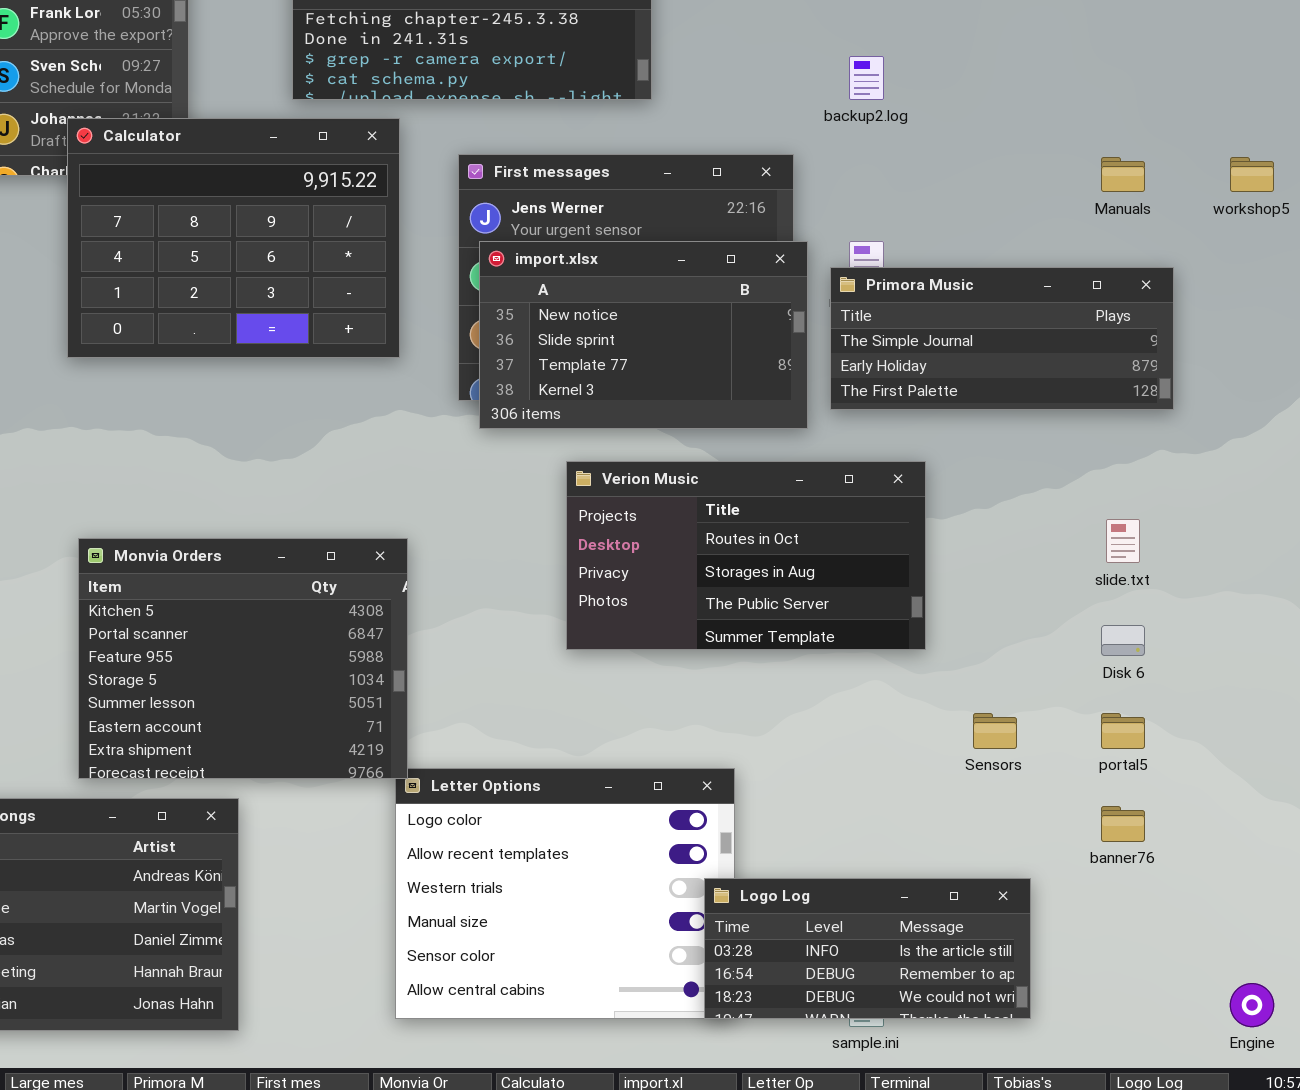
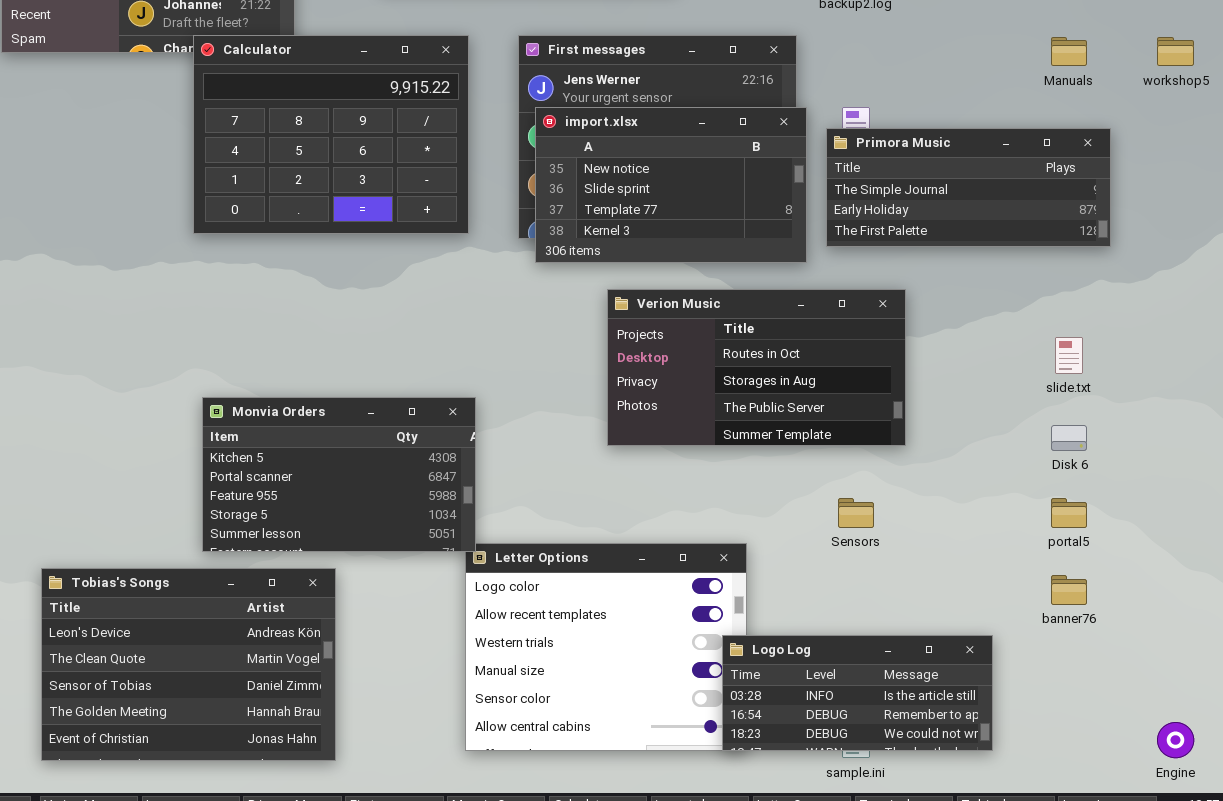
Calculator: [67,118,400,358] -> [193,35,469,234], moved
Monvia Orders: [78,538,408,779] -> [202,397,476,552], resized
Sensors: [973,713,1017,749] -> [838,498,874,528], moved

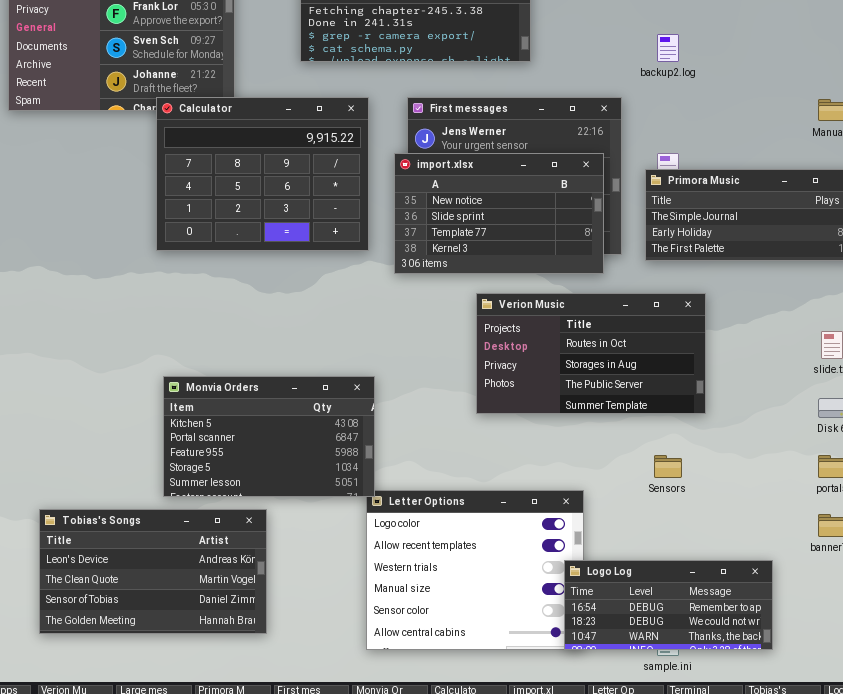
import.xlsx: [535,107,807,263] -> [394,153,604,274], moved
Tobias's Songs: [41,568,336,761] -> [39,509,267,634], resized
Logo Log: [722,635,993,751] -> [564,560,773,650], scrolled down 1 row

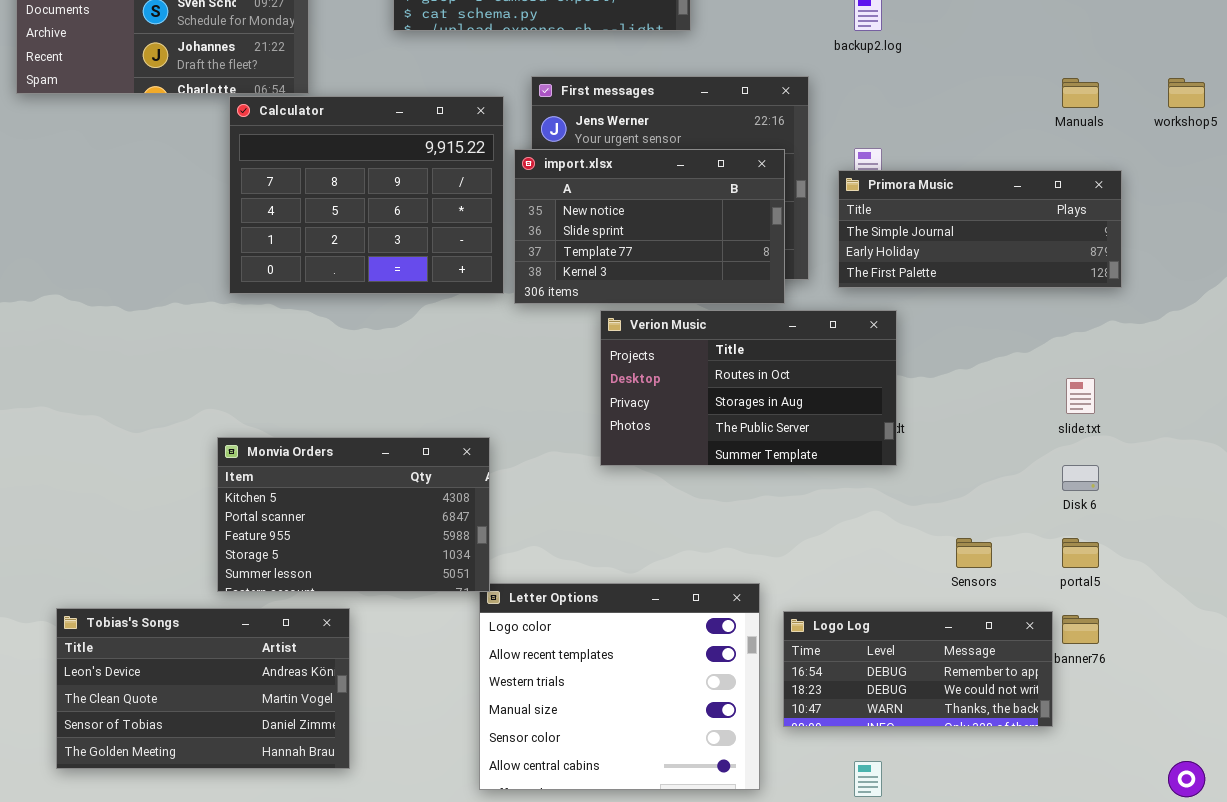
Calculator: [156,97,369,251] -> [229,96,504,294], moved
Verion Music: [476,293,706,414] -> [600,310,897,466], moved
Sensors: [654,455,682,478] -> [956,538,992,568], moved
Logo Log: [564,560,773,650] -> [783,611,1053,727], moved

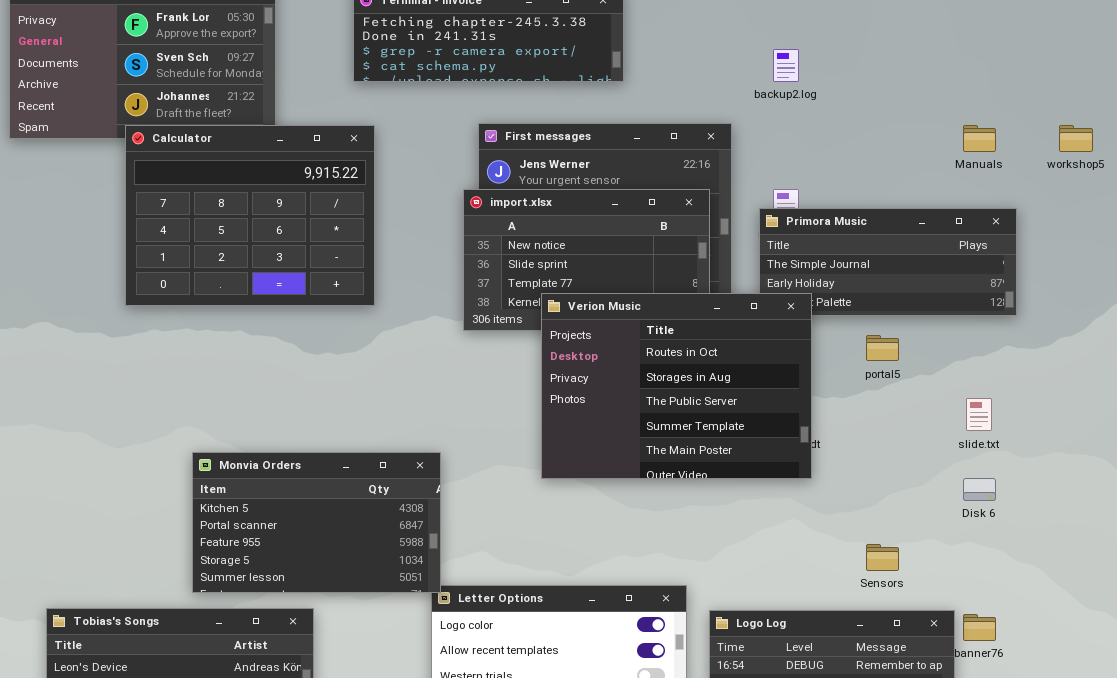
Calculator: [229,96,504,294] -> [125,125,375,306], moved
Verion Music: [600,310,897,466] -> [541,293,812,479], resized
portal5: [1062,538,1099,568] -> [866,335,899,361], moved

